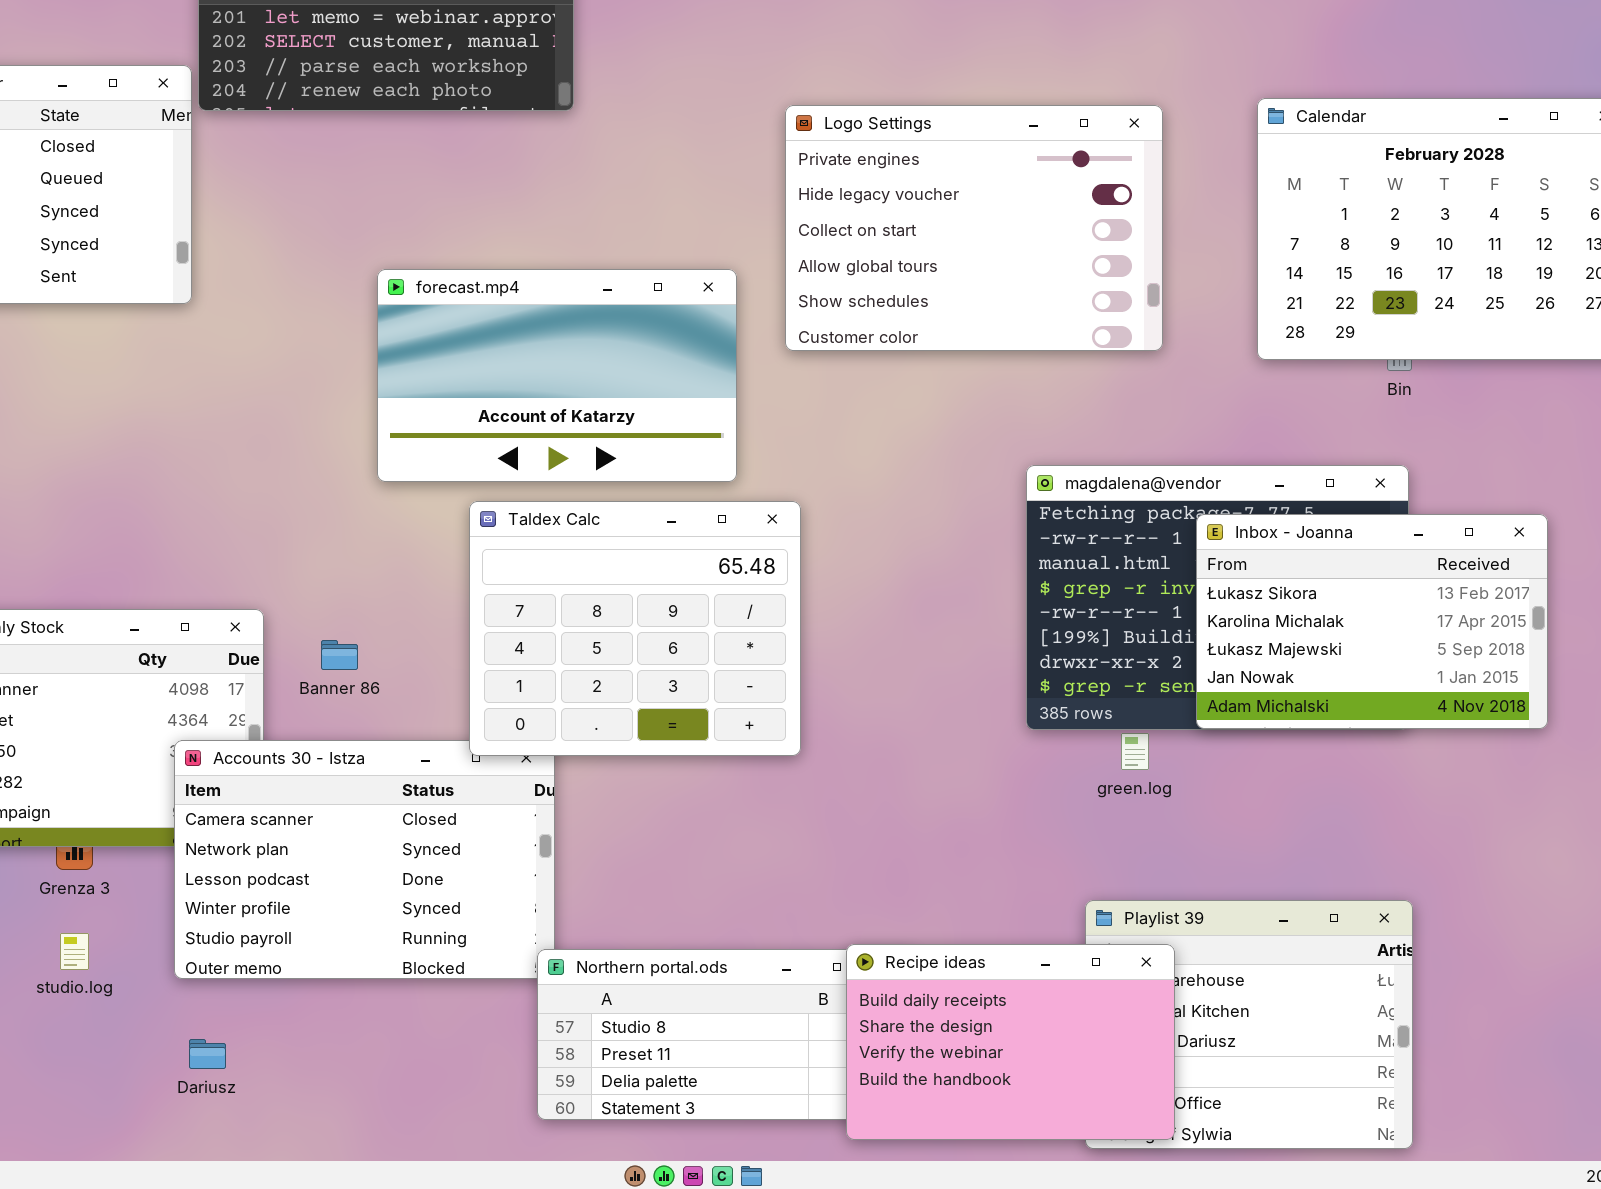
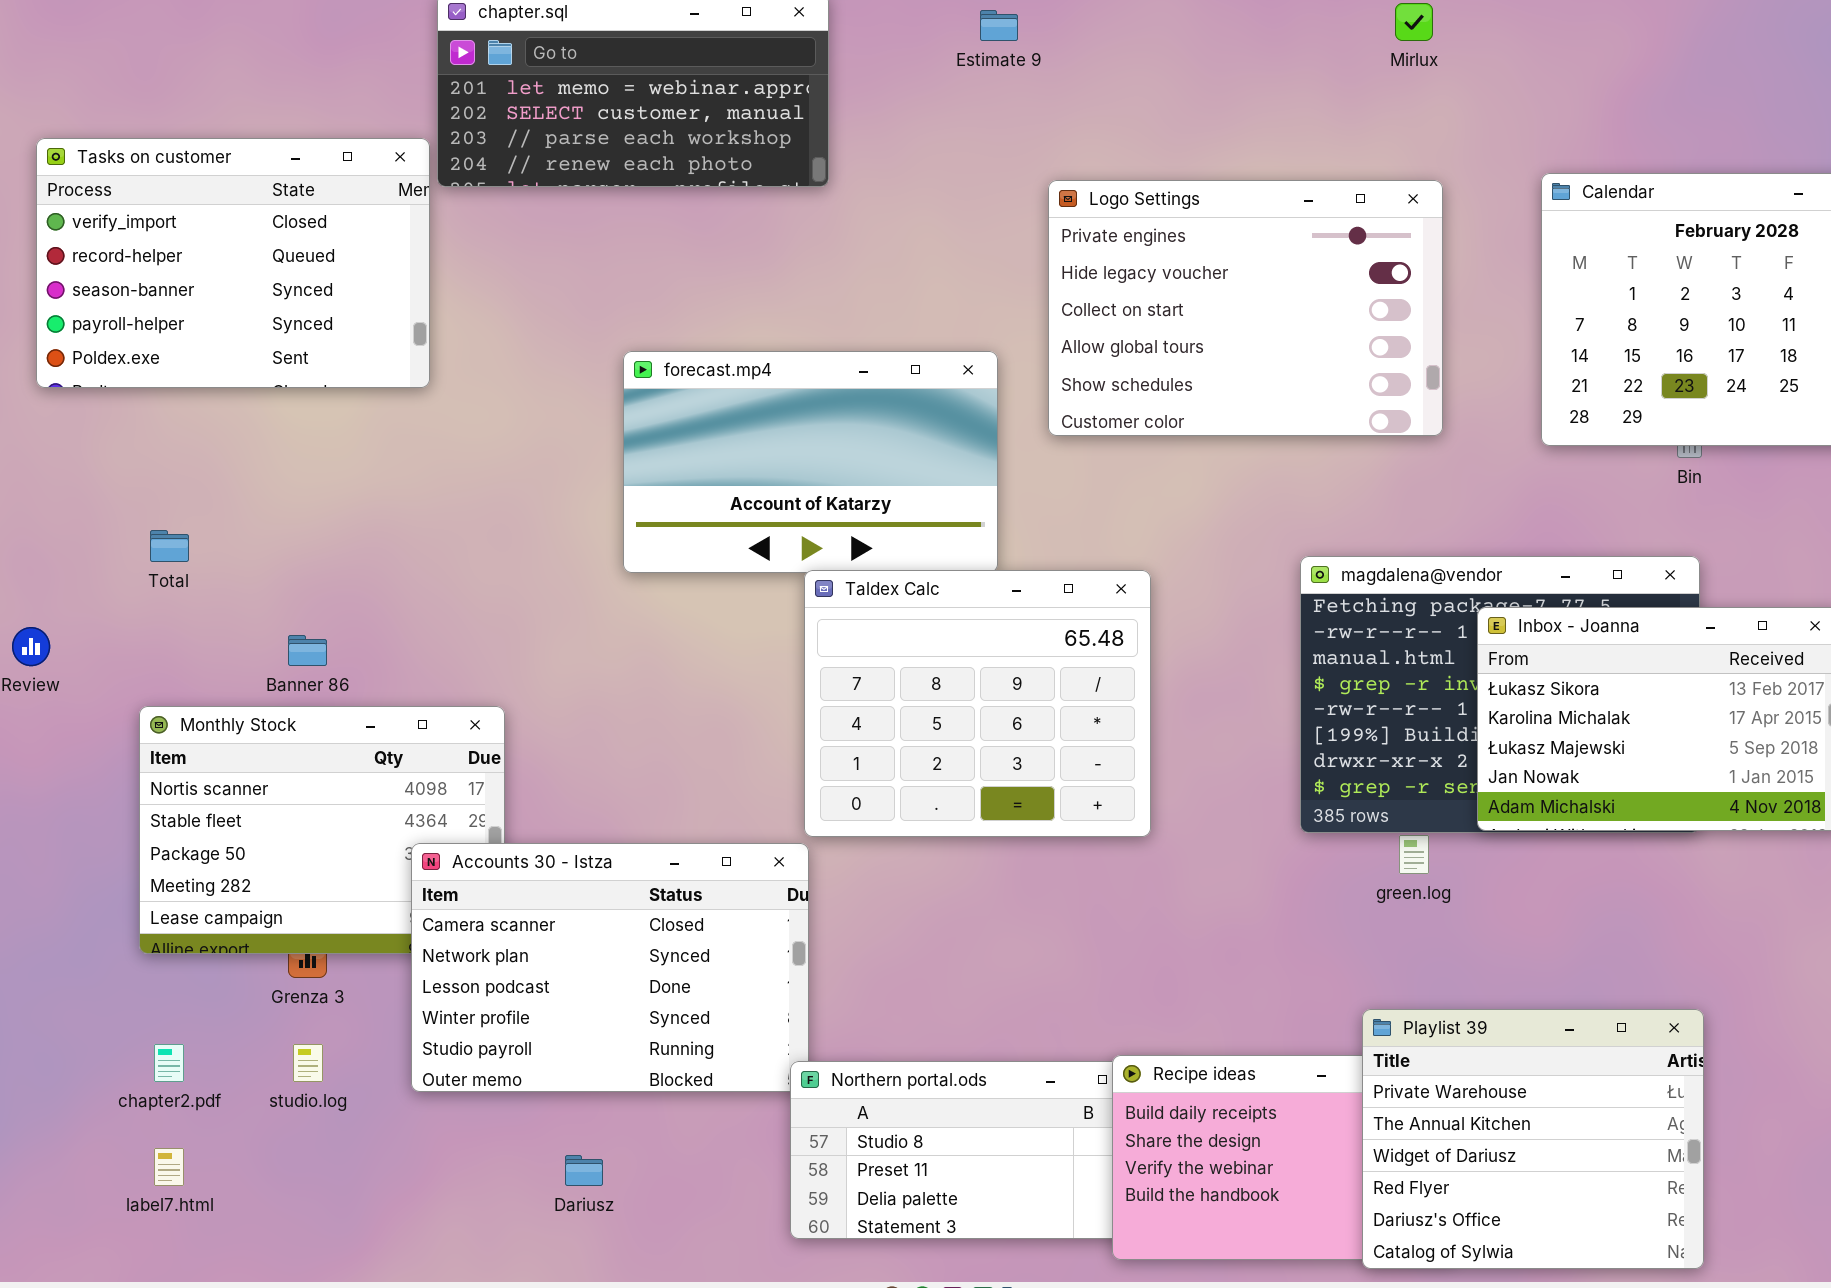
Taldex Calc: [469,501,801,756] -> [804,570,1151,837], moved
Banner 86: [321,640,358,670] -> [288,635,327,666], moved
Playlist 39: [1085,900,1413,1149] -> [1362,1009,1704,1269], raised
Dariusz: [189,1039,226,1069] -> [565,1155,603,1186], moved

